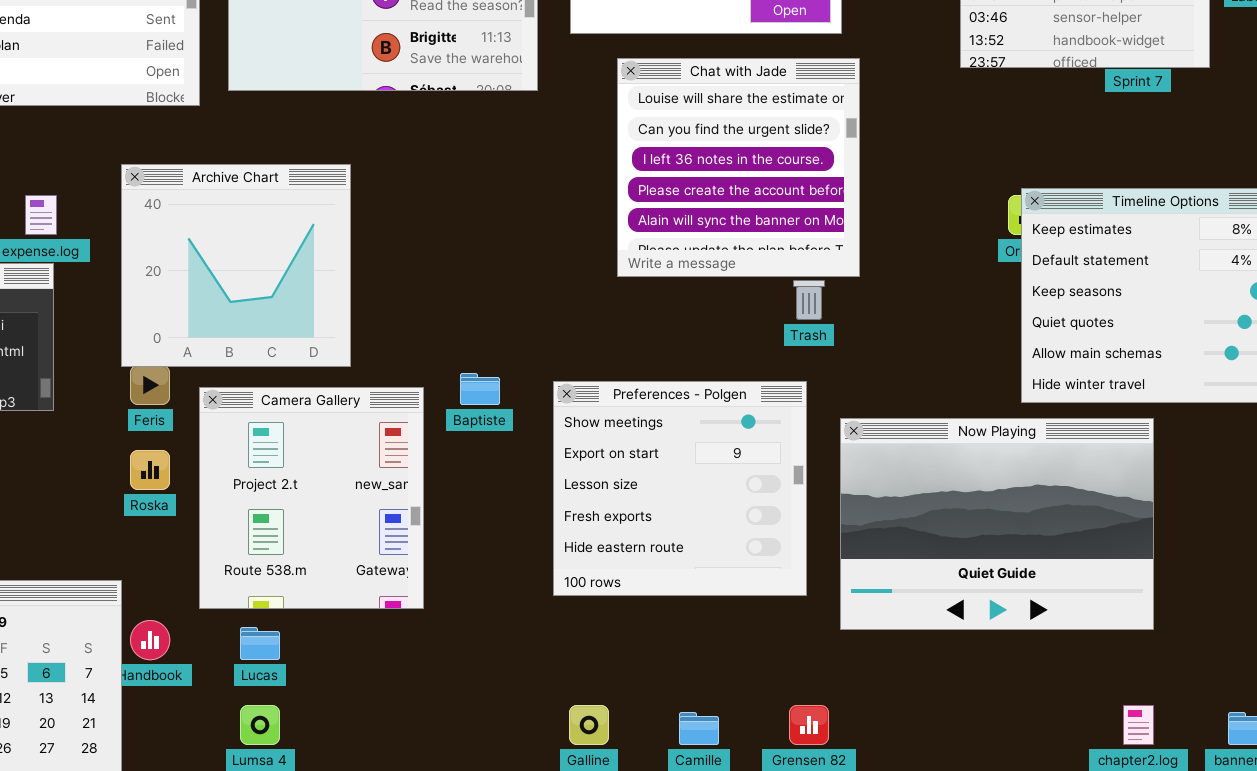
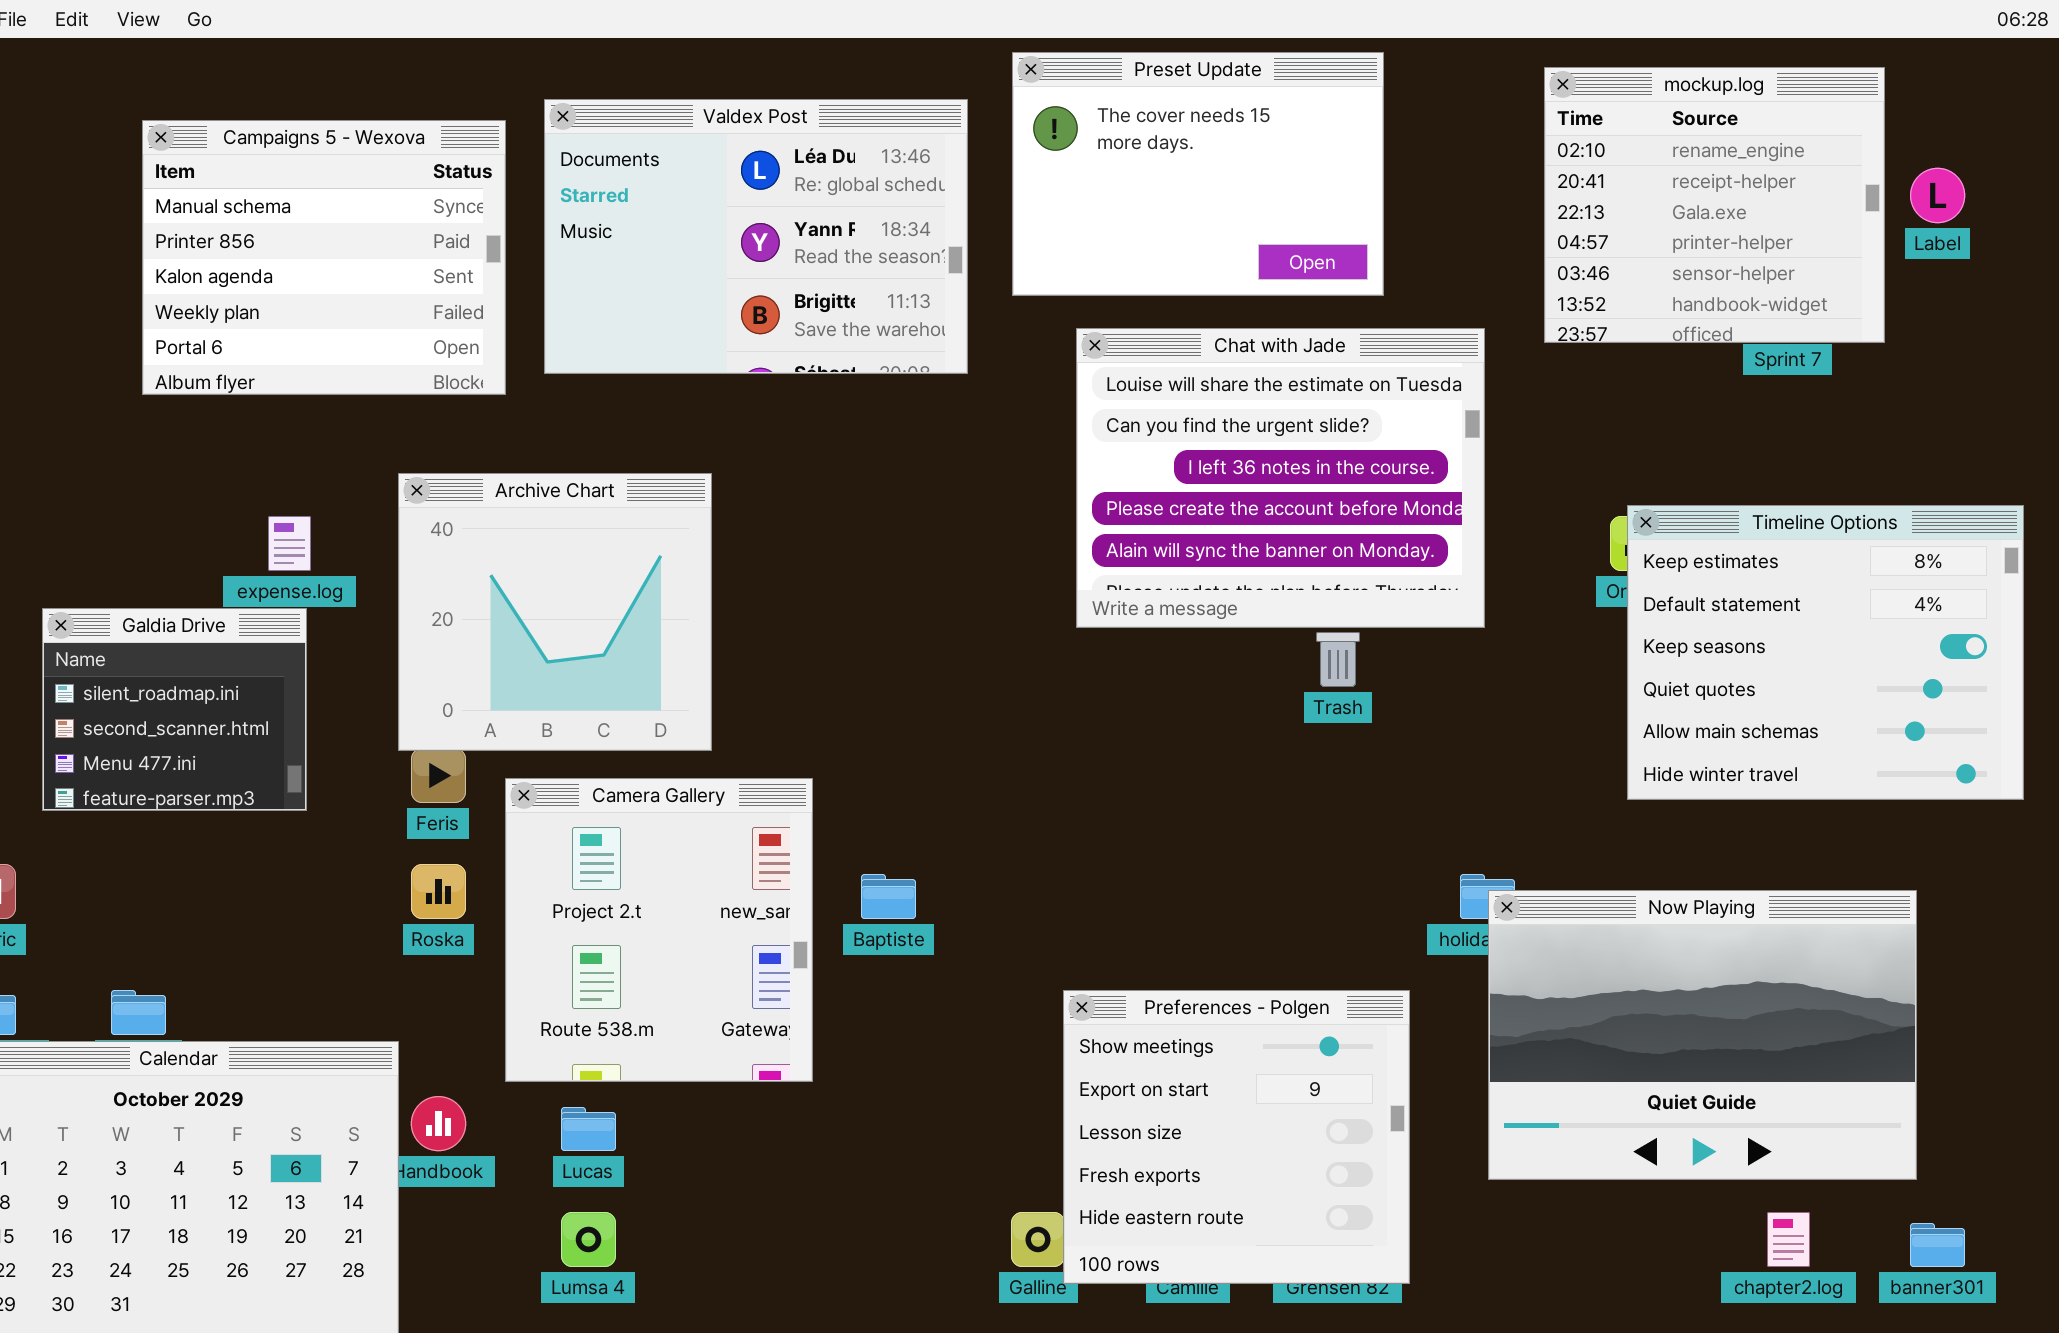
Chat with Jade: [617,58,860,277] -> [1076,328,1485,628], resized
Baptiste: [460,373,500,405] -> [861,874,916,919], moved
Preferences - Polgen: [553,381,807,596] -> [1063,990,1410,1284], moved
Now Playing: [840,418,1154,630] -> [1488,890,1917,1180], moved

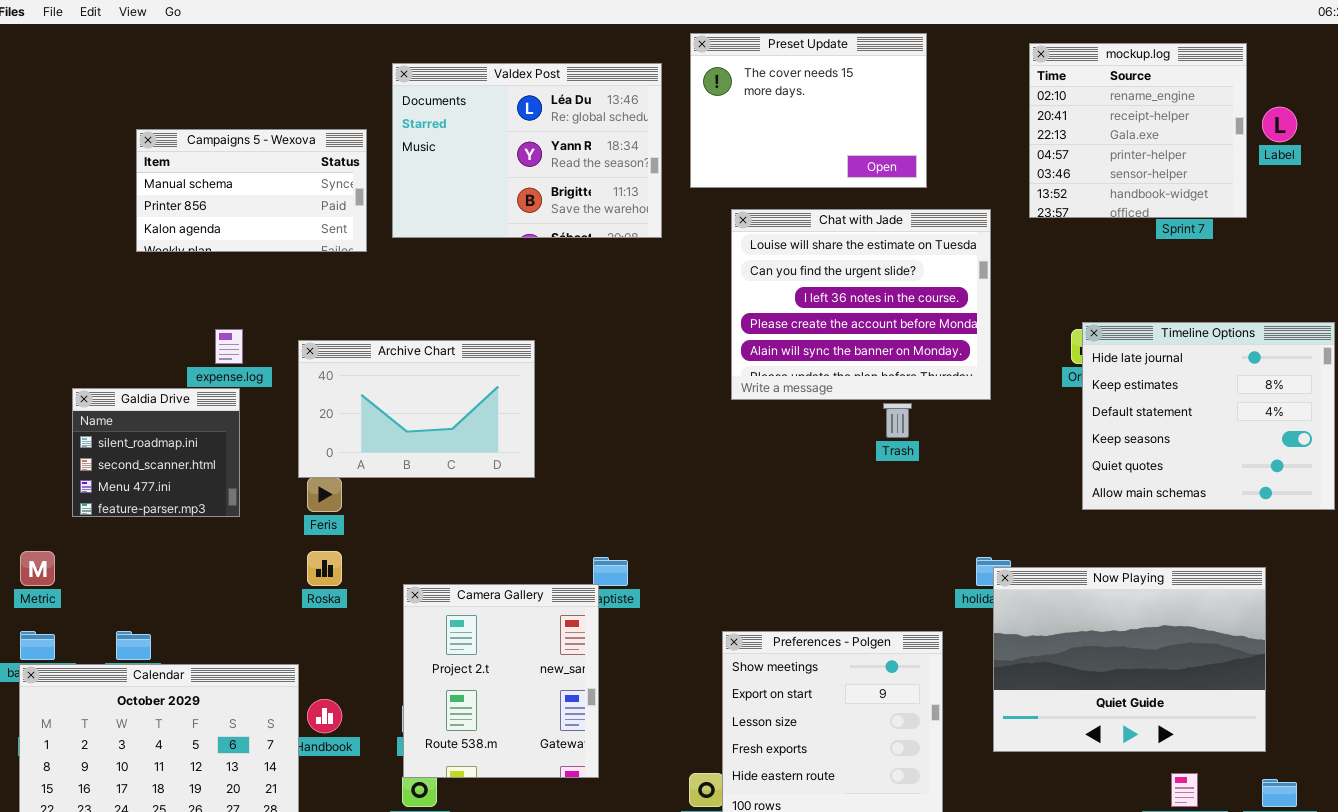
Campaigns 5 - Wexova: [142,120,506,395] -> [136,129,367,252], resized
Archive Chart: [398,473,712,751] -> [298,340,535,478], resized
Timeline Options: [1627,505,2024,800] -> [1082,322,1335,510], scrolled up 1 row
Camera Gallery: [505,778,813,1082] -> [403,584,599,778], moved

